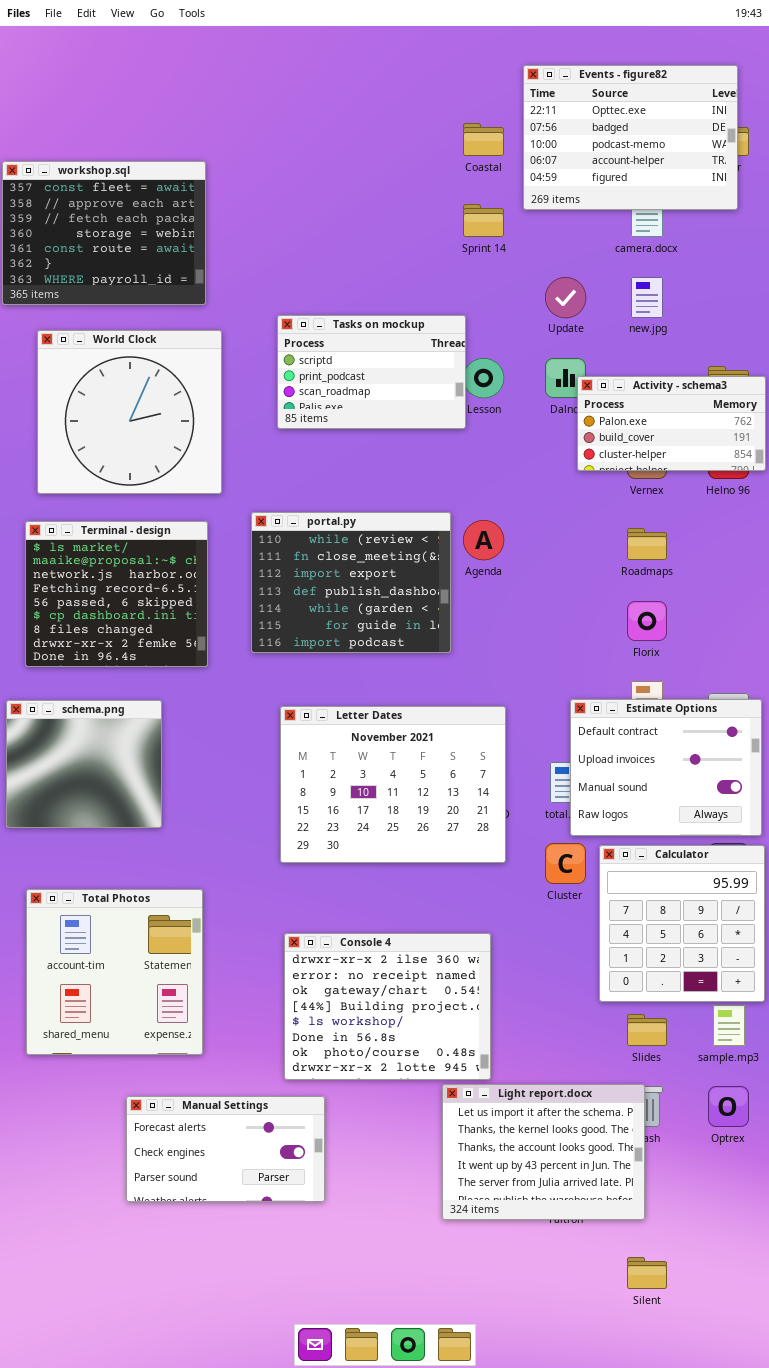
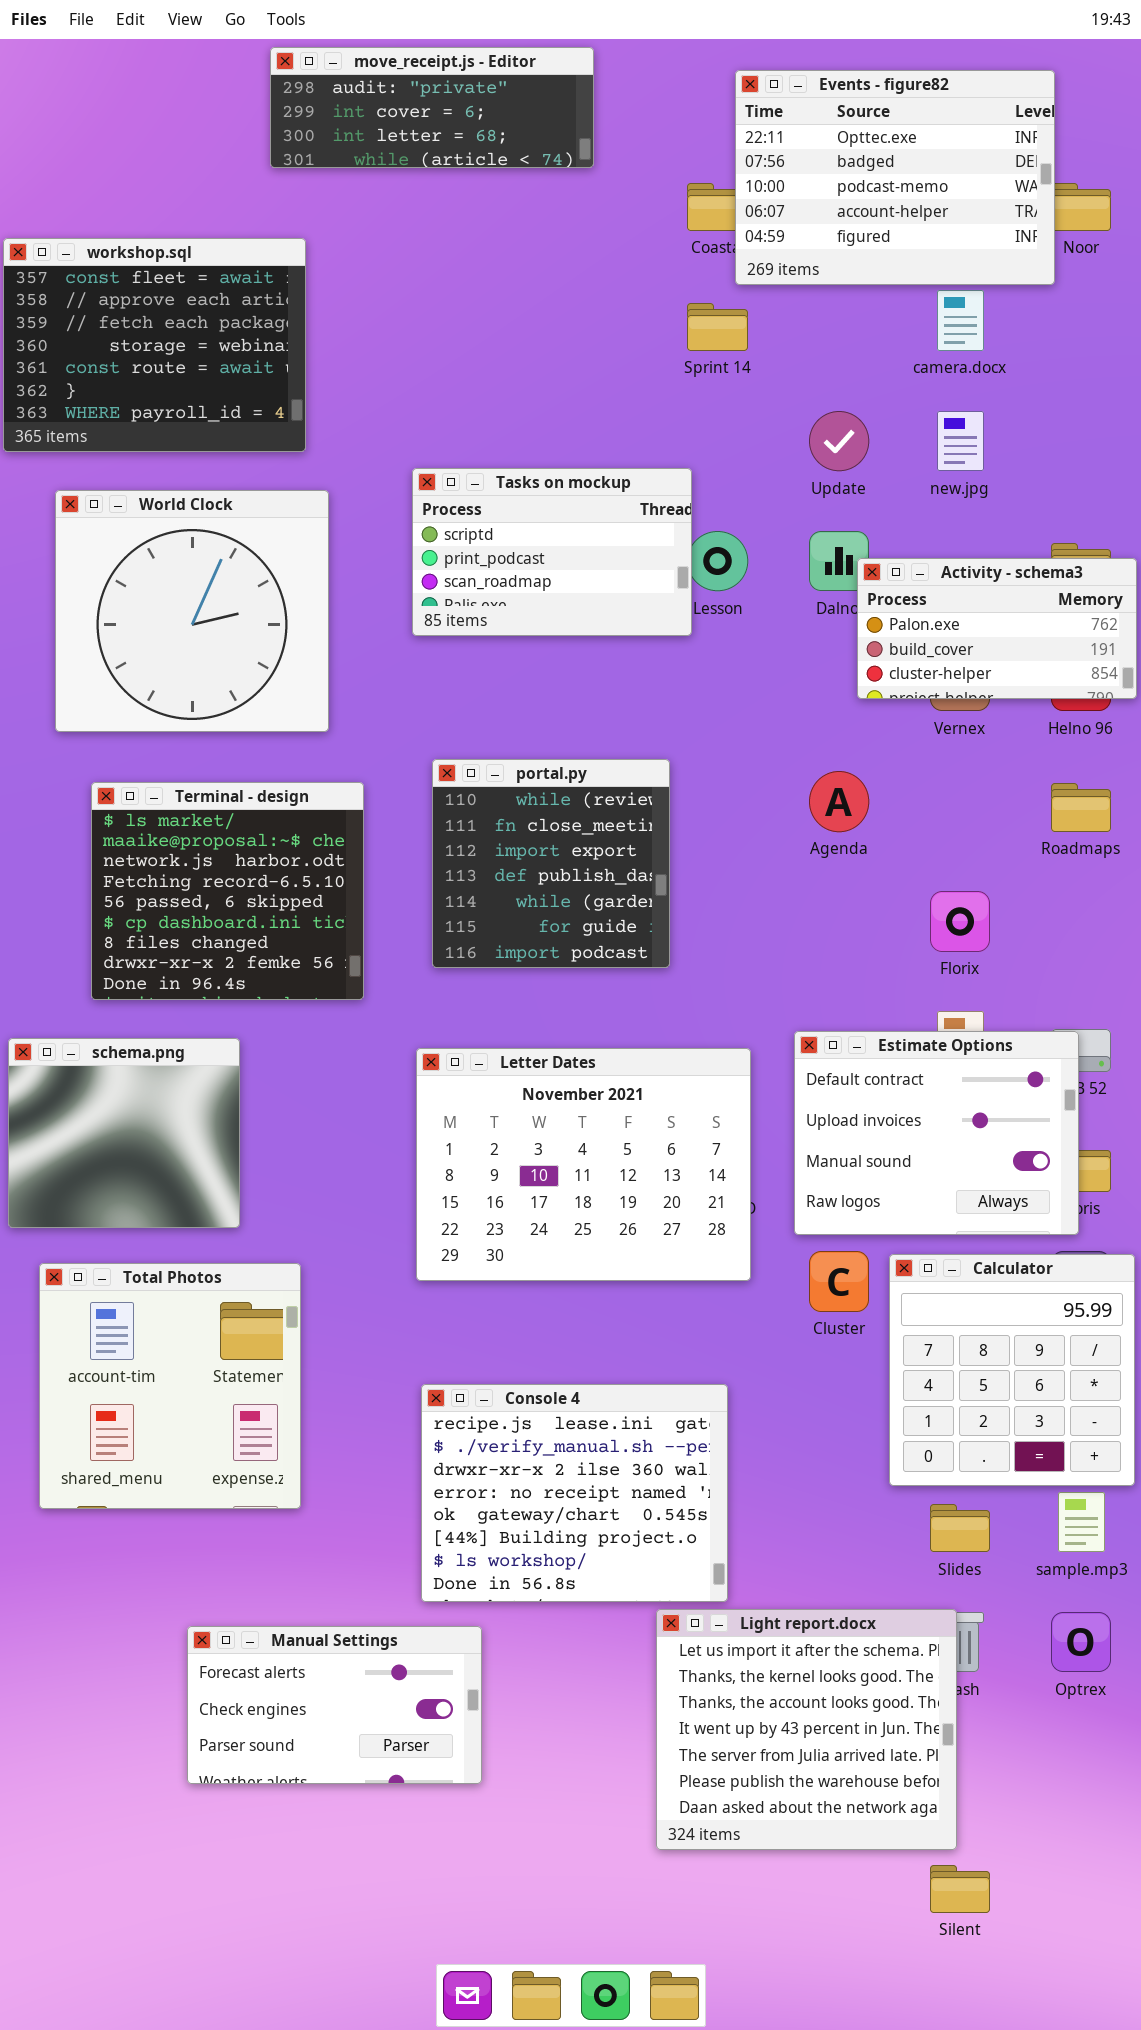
move_receipt.js - Editor: none -> [270,47,594,168], opened
Events - figure82: [523,65,738,210] -> [735,70,1055,285], moved
portal.py: [251,512,451,653] -> [432,759,670,968], resized
Agenda: [463,520,504,560] -> [809,771,869,832], moved
Terminal - design: [25,521,208,667] -> [91,782,364,1000], moved
Roadmaps: [627,528,667,560] -> [1051,783,1111,832], moved
Estimate Options: [570,699,762,836] -> [794,1031,1079,1235], moved
Total Photos: [26,889,203,1055] -> [39,1263,301,1509], moved
Console 4: [284,933,491,1080] -> [421,1384,728,1602], scrolled up 2 rows
Light report.docx: [442,1084,645,1220] -> [656,1609,957,1850], resized

